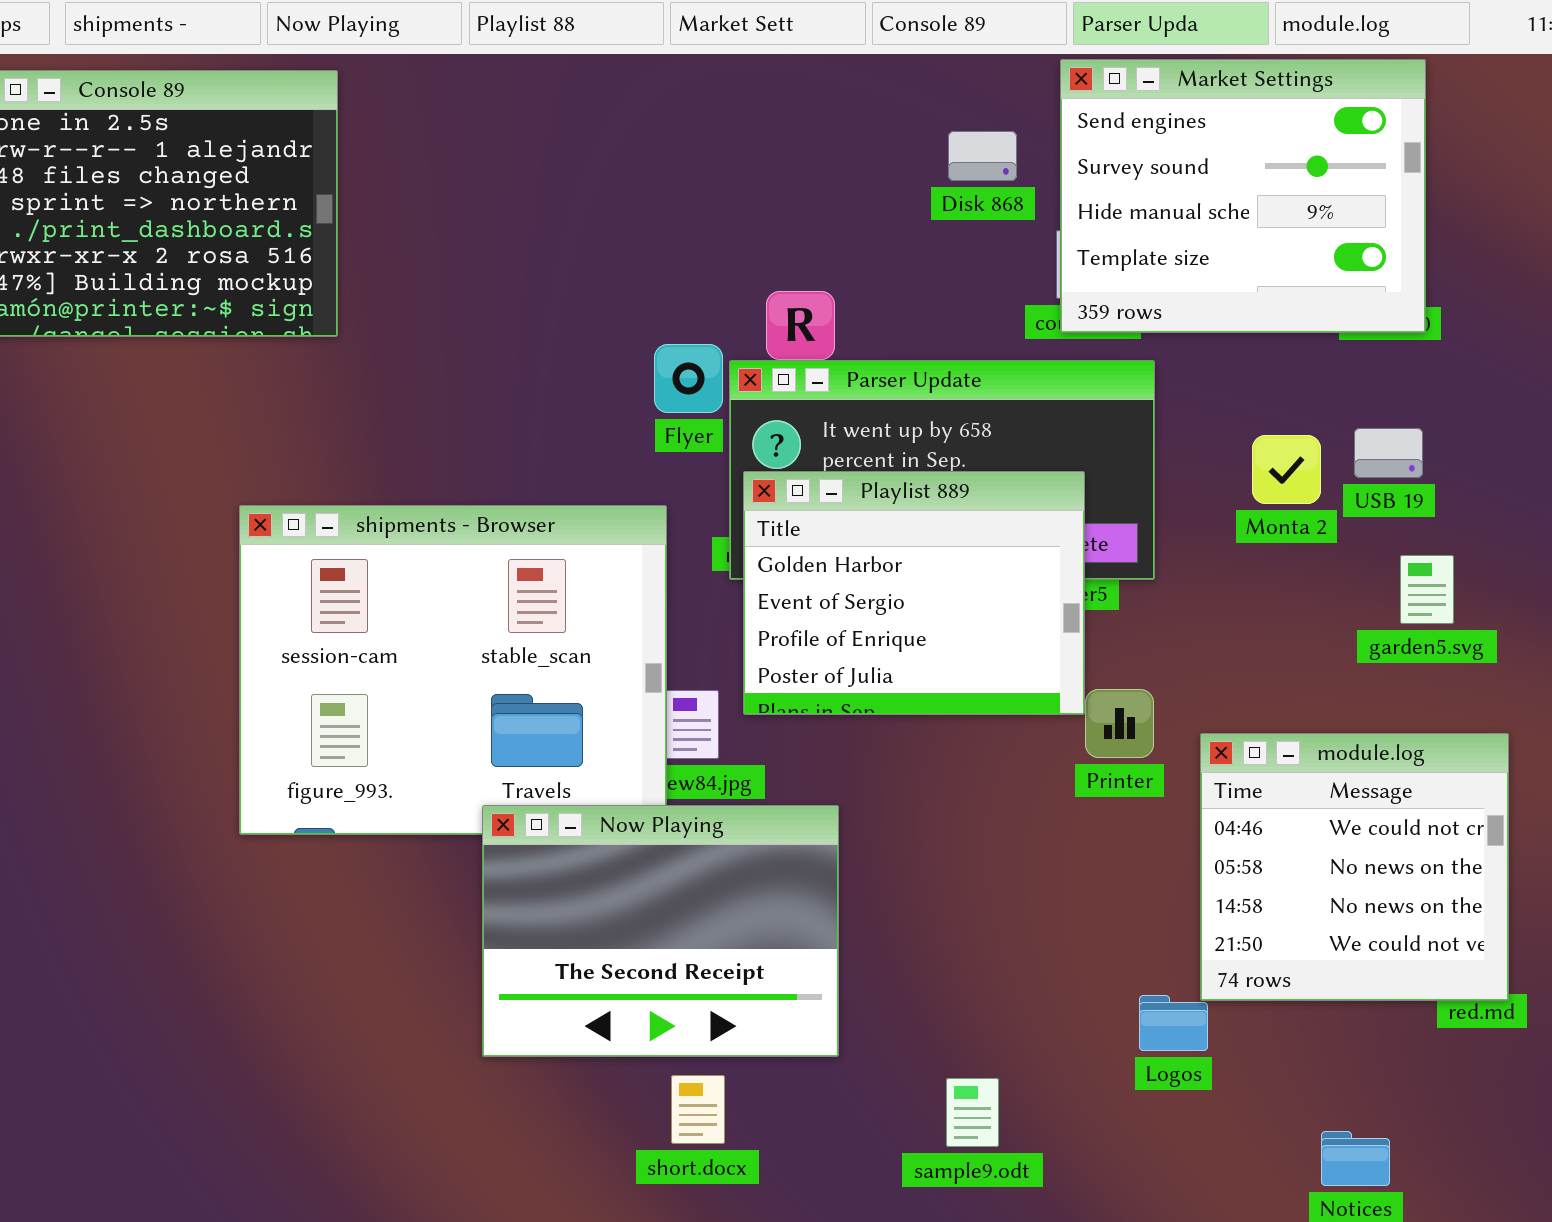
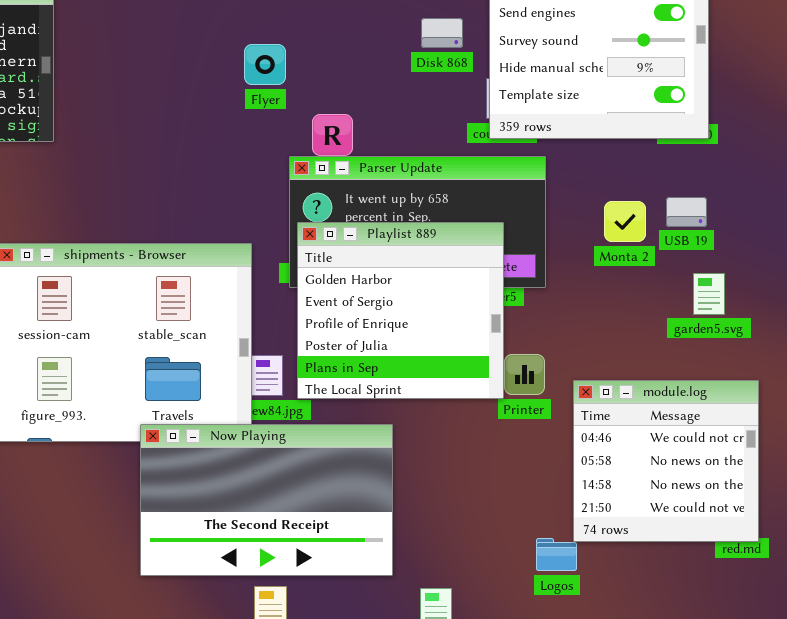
Flyer: [654,344,723,413] -> [244,44,286,85], moved
Playlist 889: [743,471,1085,715] -> [297,222,504,399], resized
Now Playing: [482,805,839,1057] -> [140,424,393,576], resized

